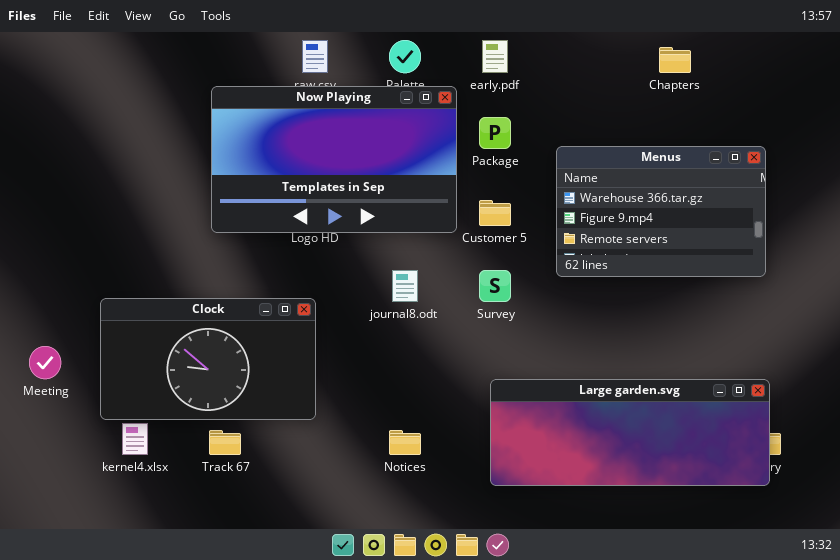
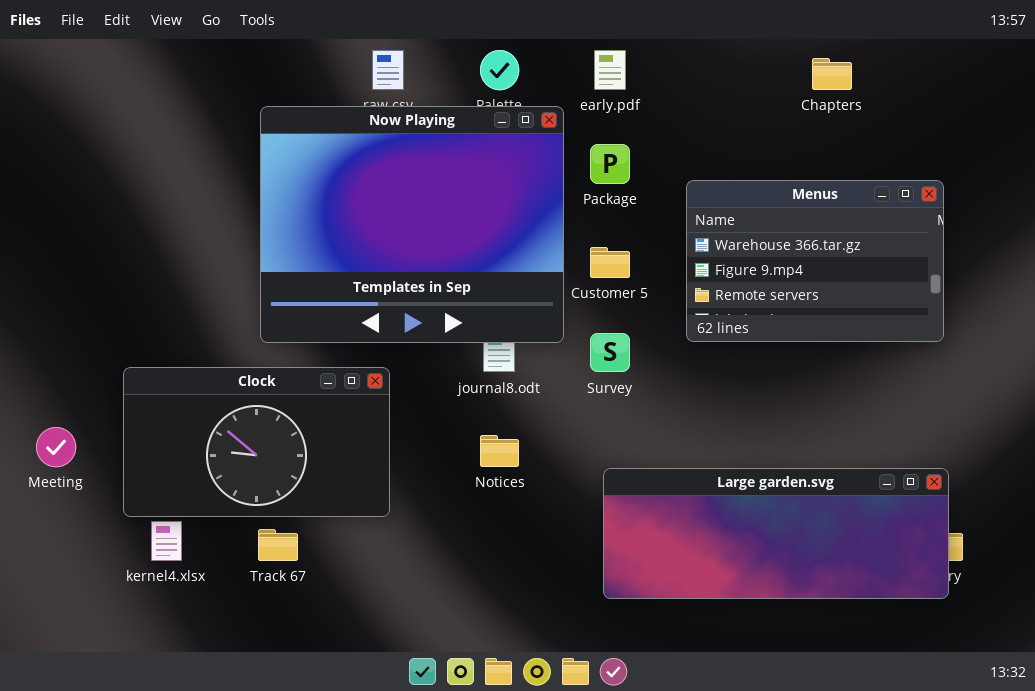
Now Playing: [211,86,457,233] -> [260,106,564,343], resized
Notices: [389,430,421,455] -> [480,435,519,467], moved

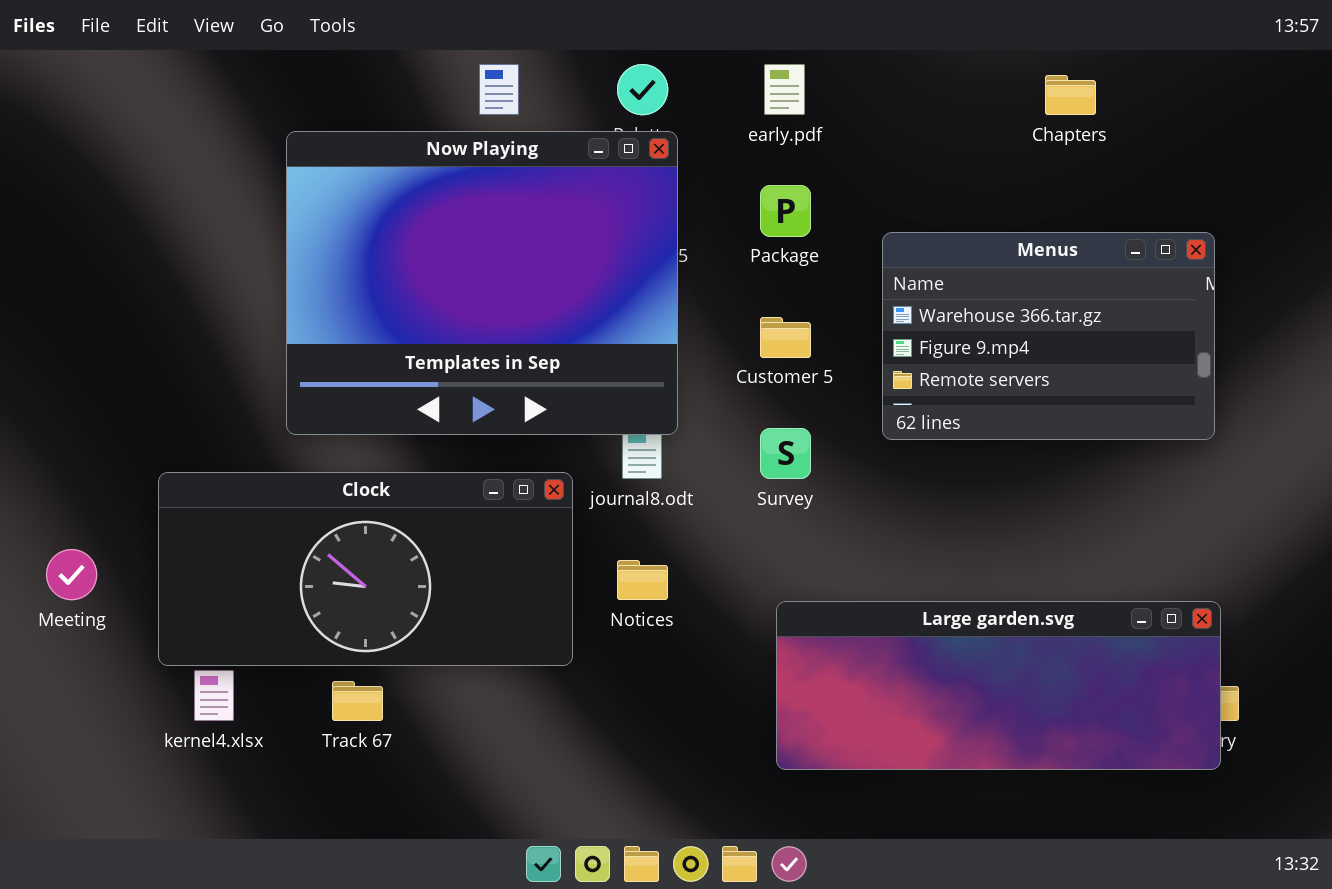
Now Playing: [260,106,564,343] -> [286,131,678,435], moved
Clock: [123,367,390,517] -> [158,472,573,666], resized

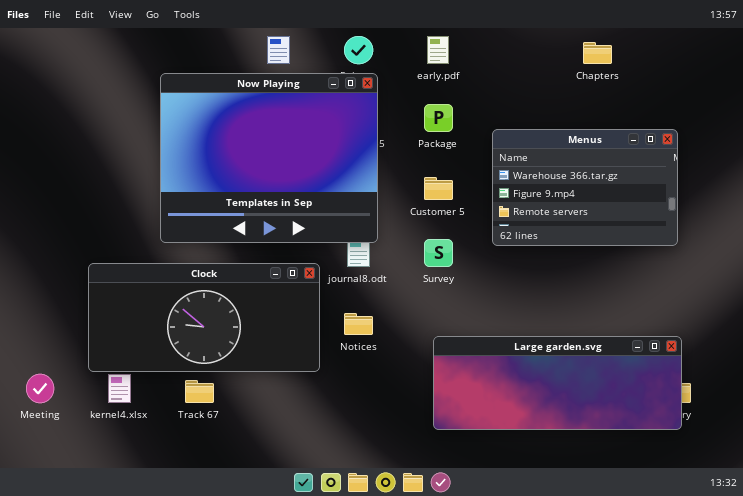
Meeting: [46,549,97,600] -> [26,374,54,403], moved

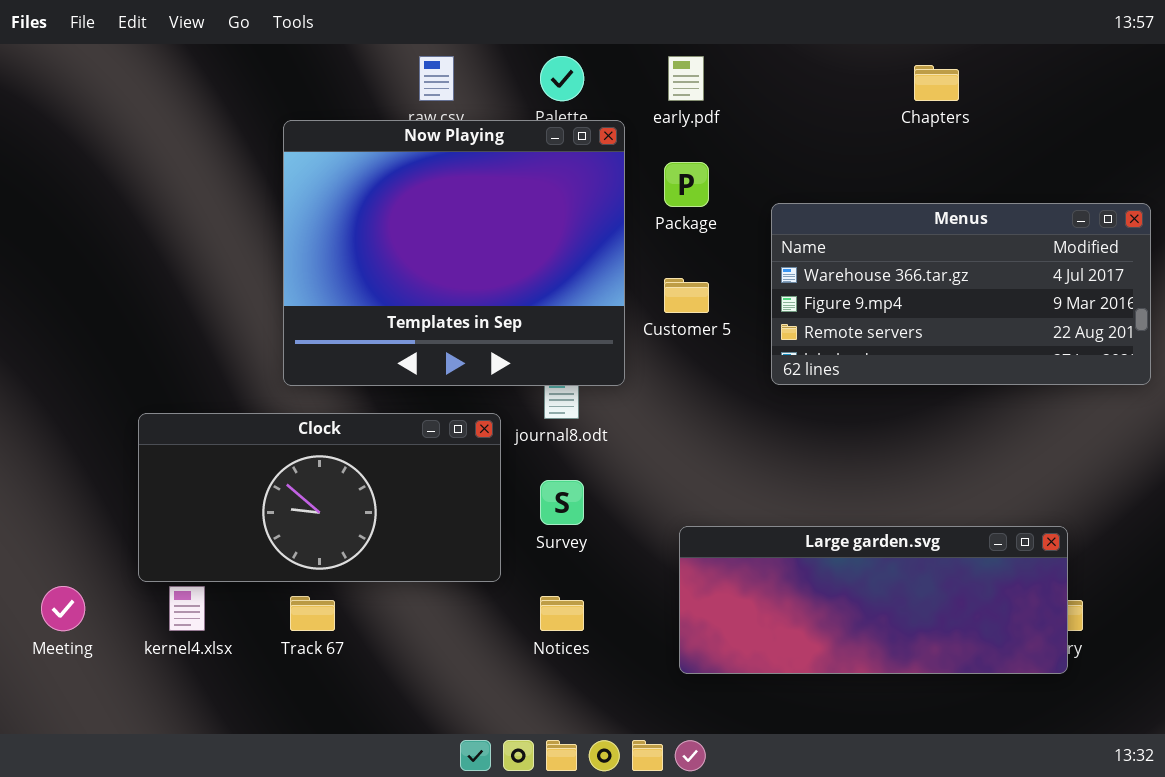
Now Playing: [160,73,378,243] -> [283,120,625,386], moved
Menus: [492,129,678,246] -> [771,203,1151,385], resized
Survey: [424,239,453,267] -> [540,480,584,525], moved
Notices: [344,313,373,335] -> [540,596,584,631], moved

